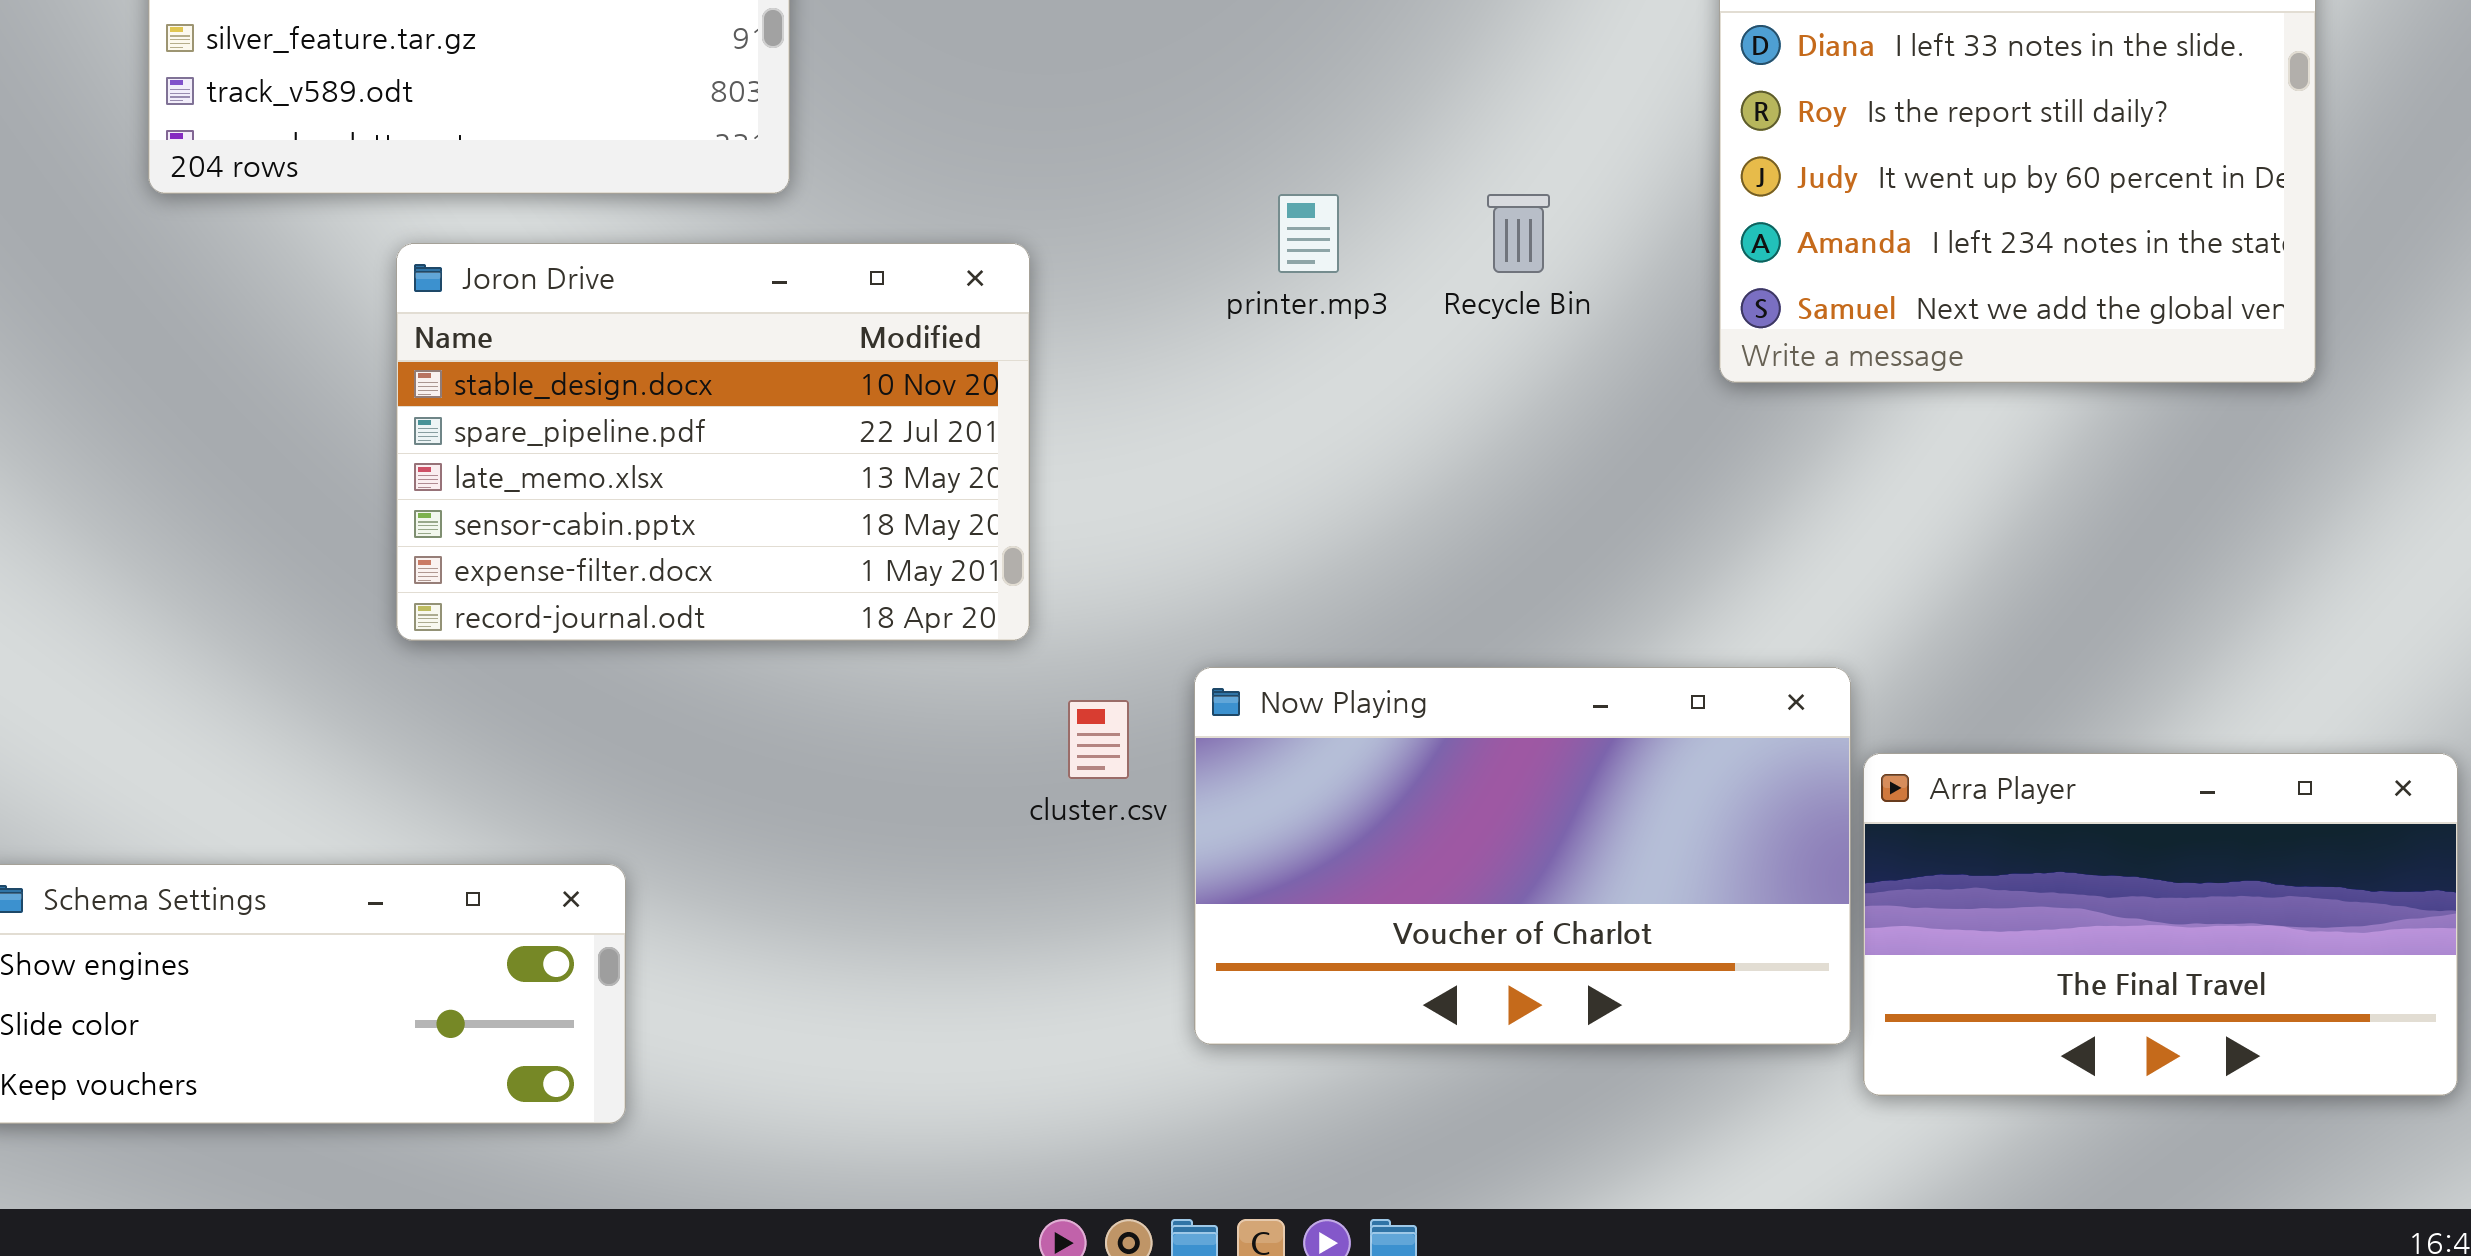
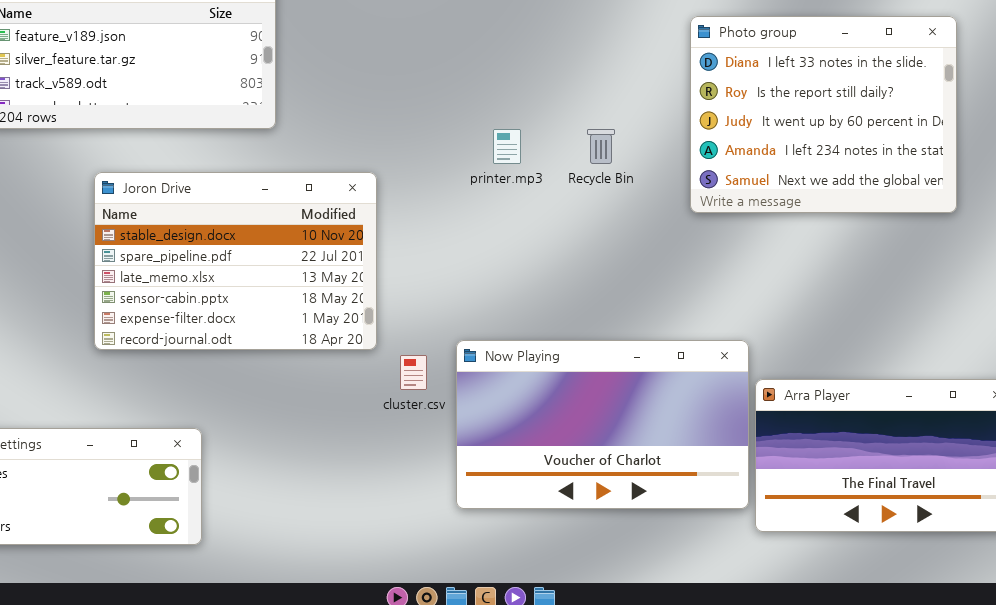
Joron Drive: [396,243,1030,641] -> [94,172,377,350], moved

